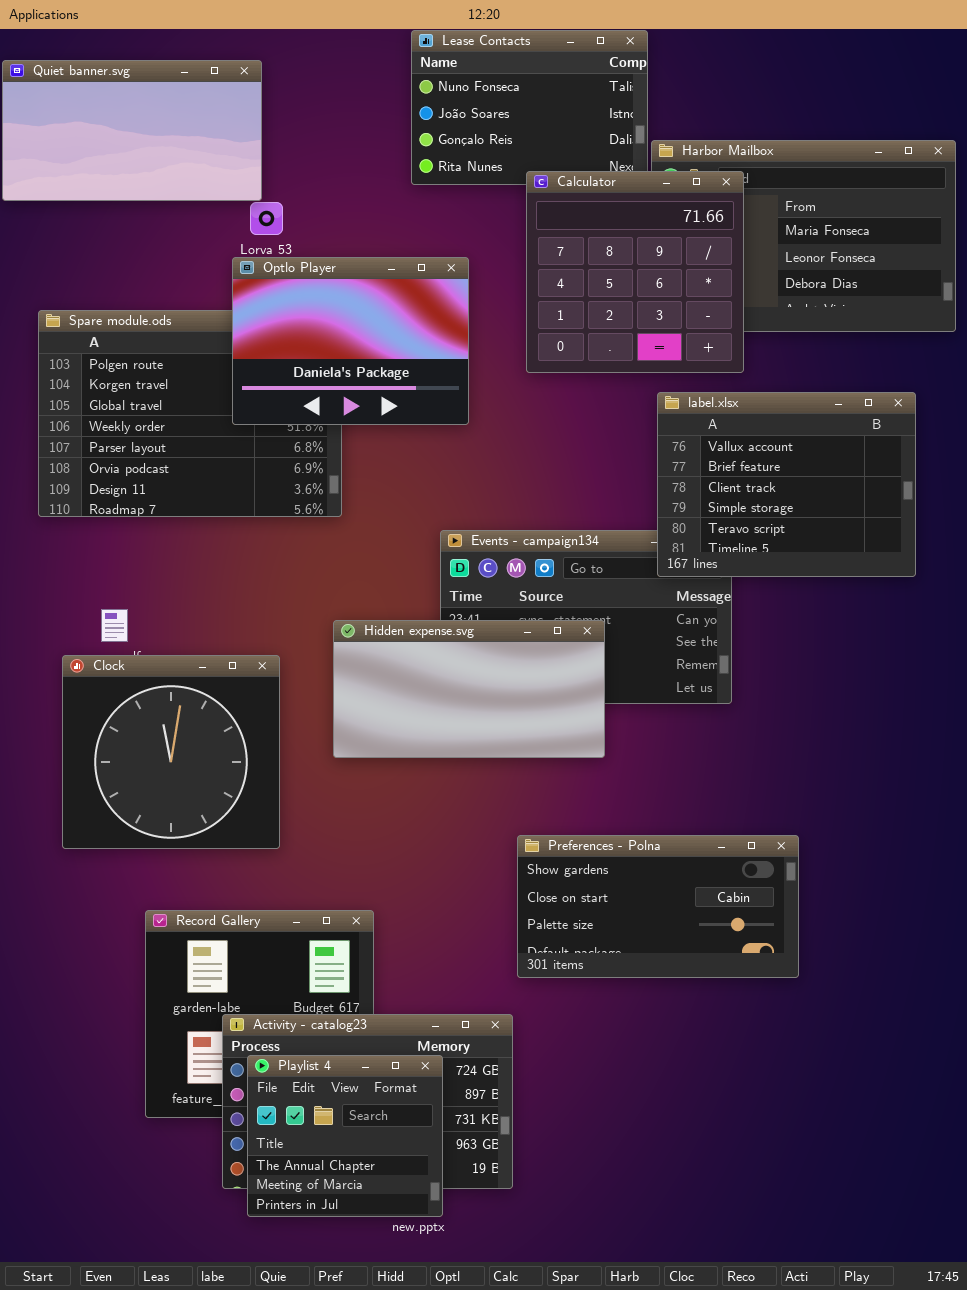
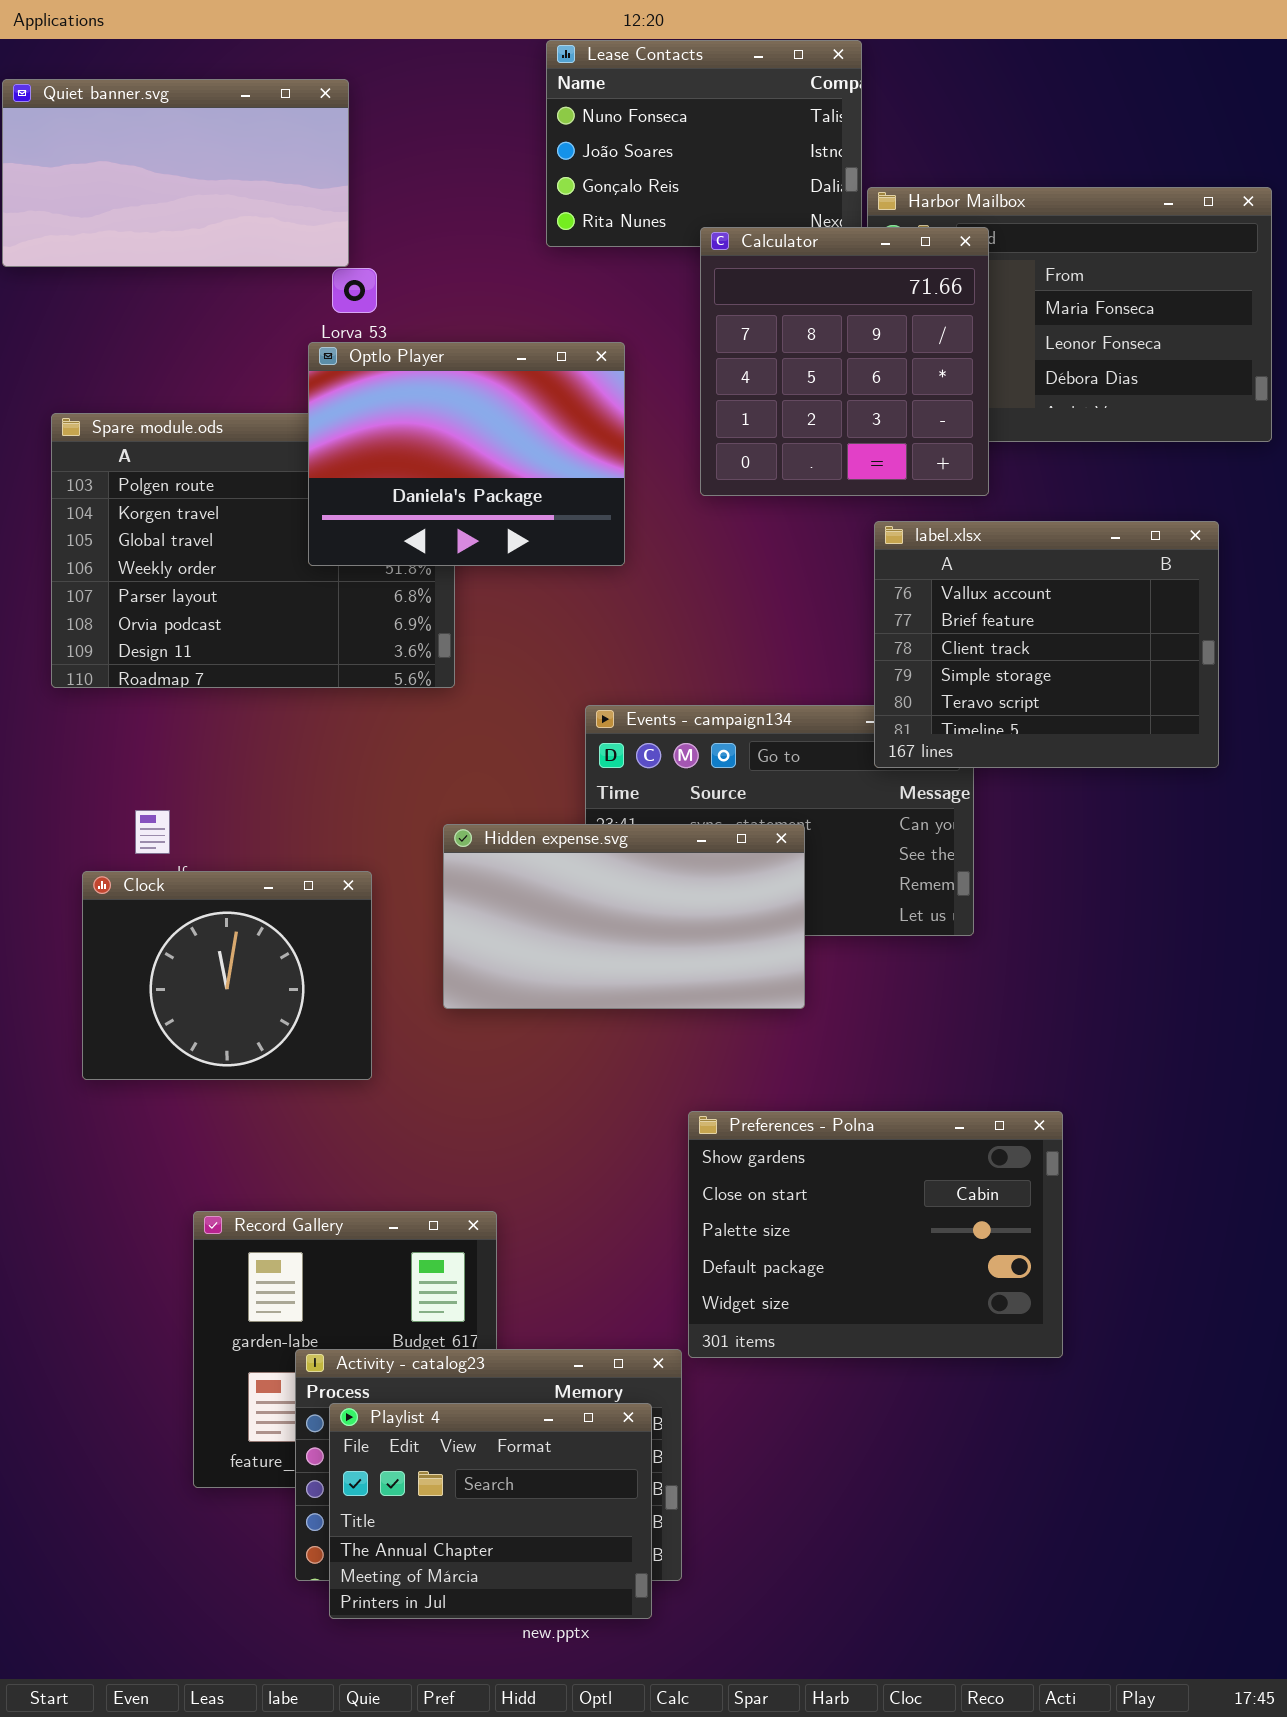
Clock: [62,655,280,849] -> [82,871,372,1080], resized
Preferences - Polna: [517,835,799,978] -> [688,1111,1063,1358], resized
Playlist 4: [247,1055,443,1217] -> [329,1403,652,1619], resized

